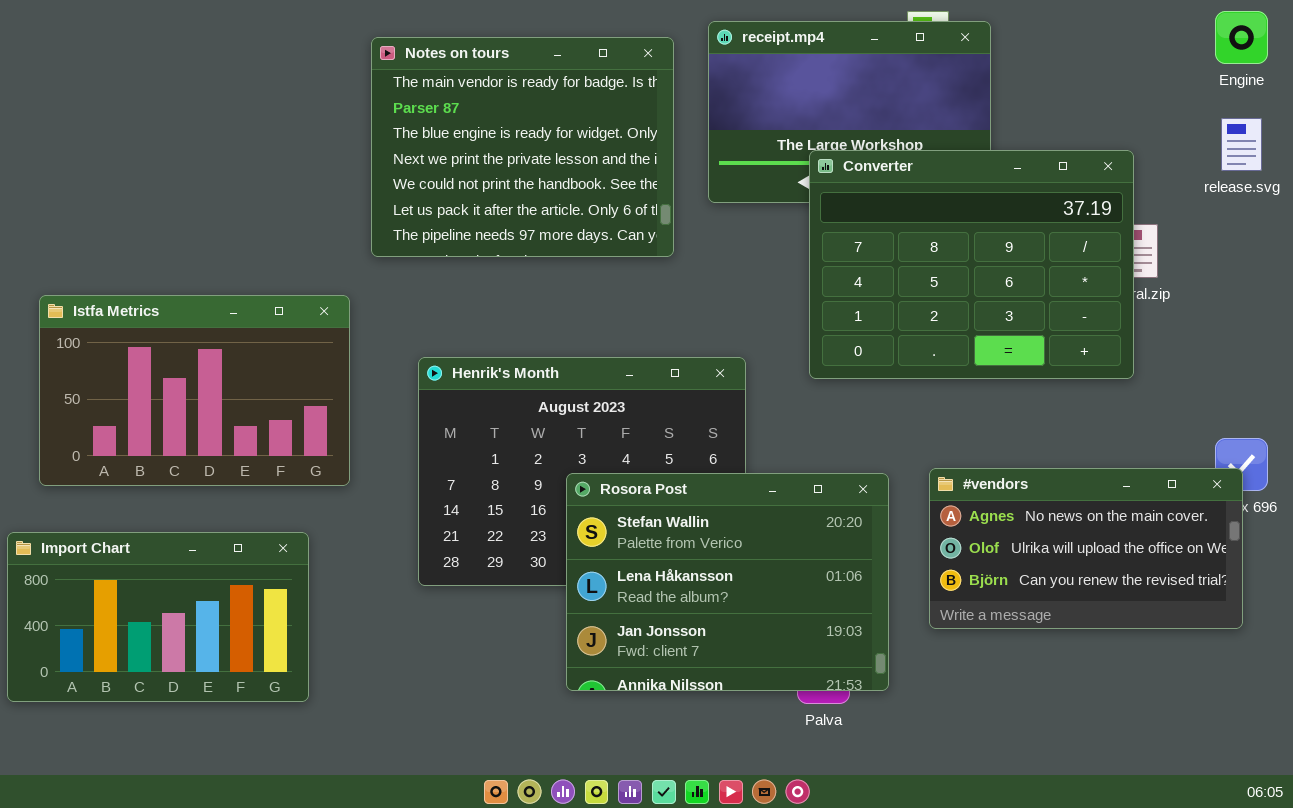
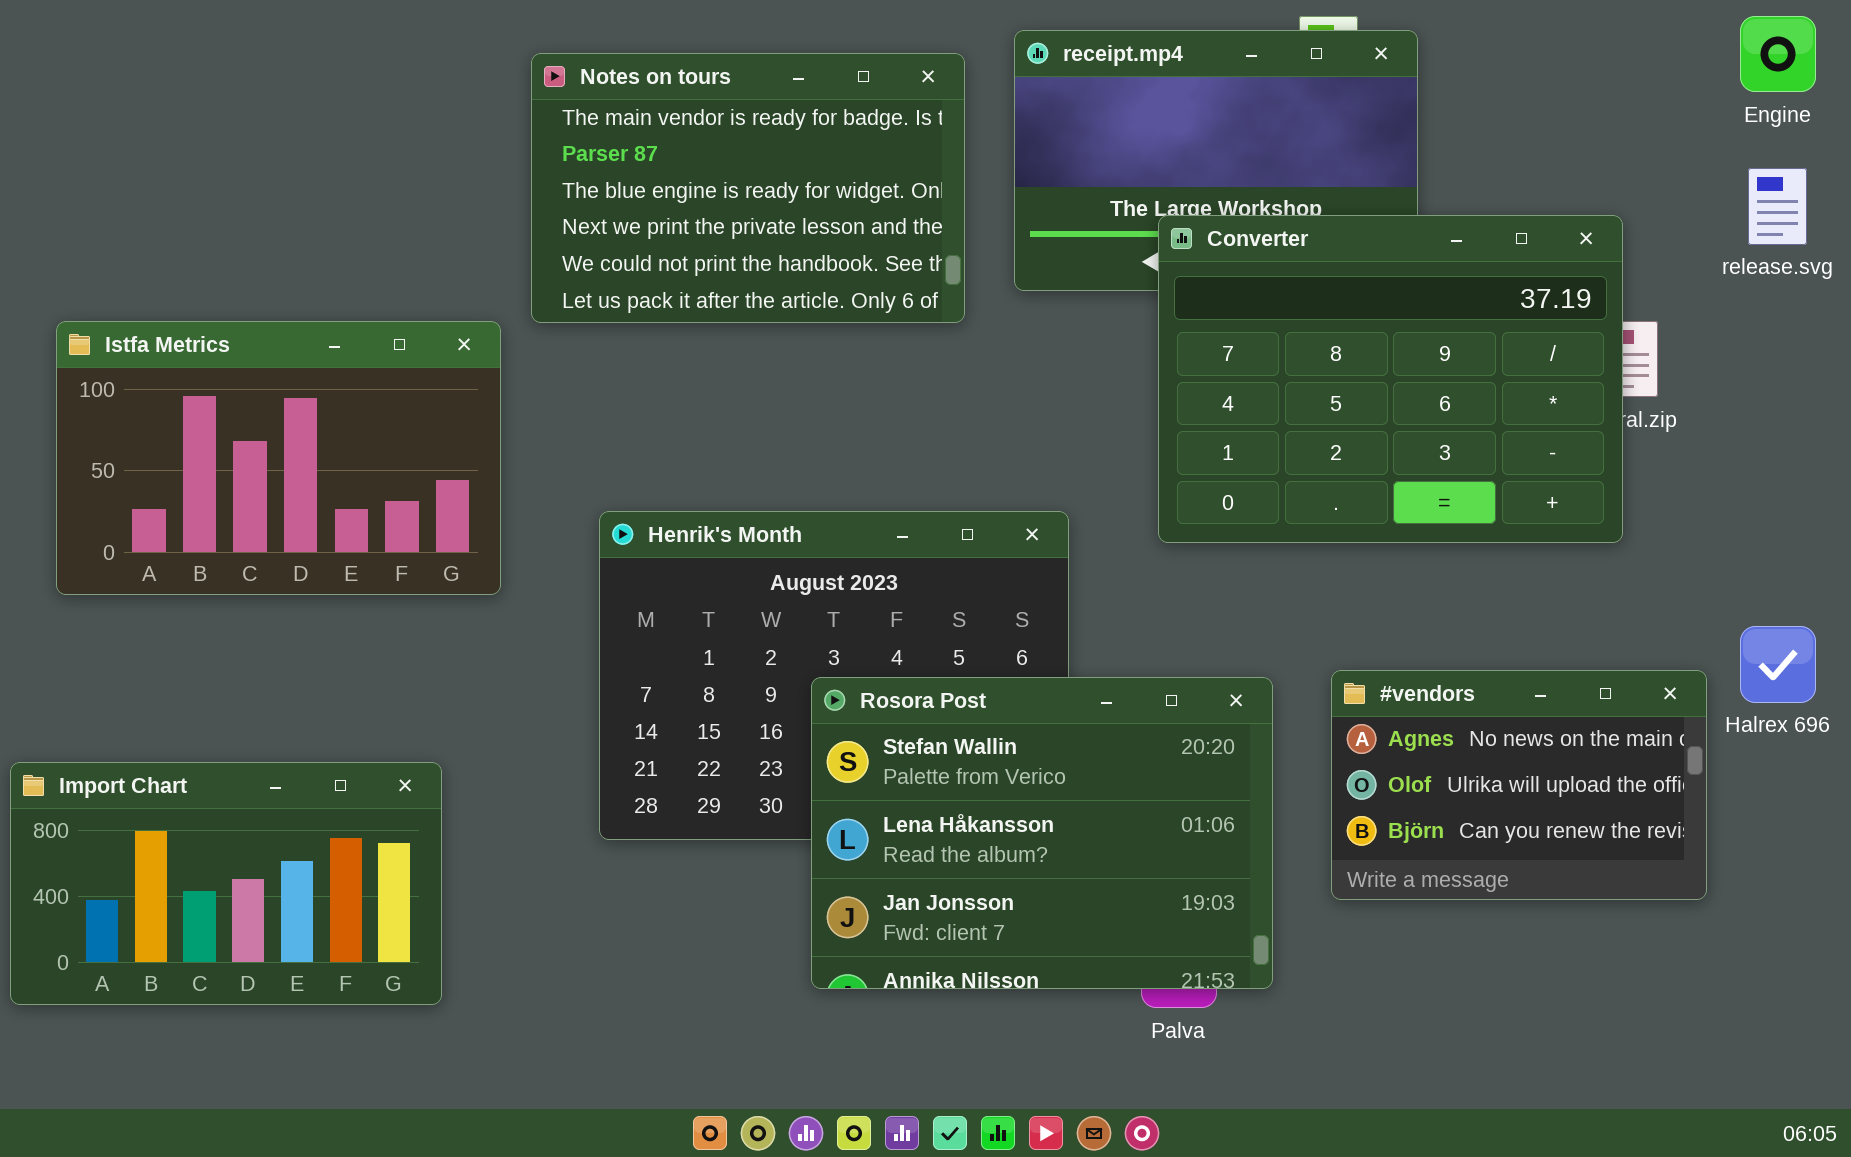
Notes on tours: [371,37,674,257] -> [531,53,965,323], resized
Istfa Metrics: [39,295,350,486] -> [56,321,501,595], moved
#vendors: [929,468,1243,629] -> [1331,670,1707,900], resized

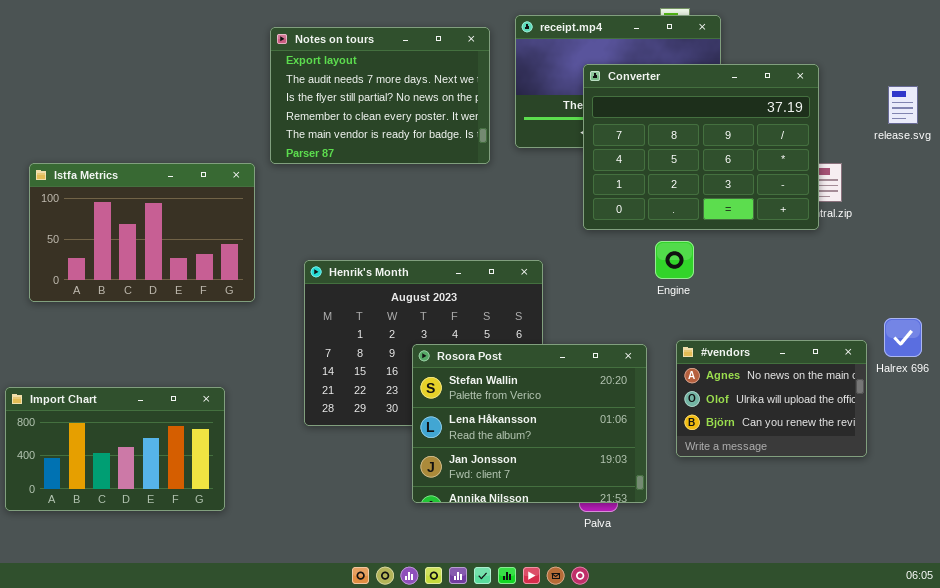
Engine: [1740,16,1816,92] -> [655,241,694,279], moved
Notes on tours: [531,53,965,323] -> [270,27,490,164], scrolled up 4 rows
Converter: [1158,215,1623,543] -> [583,64,819,230], moved

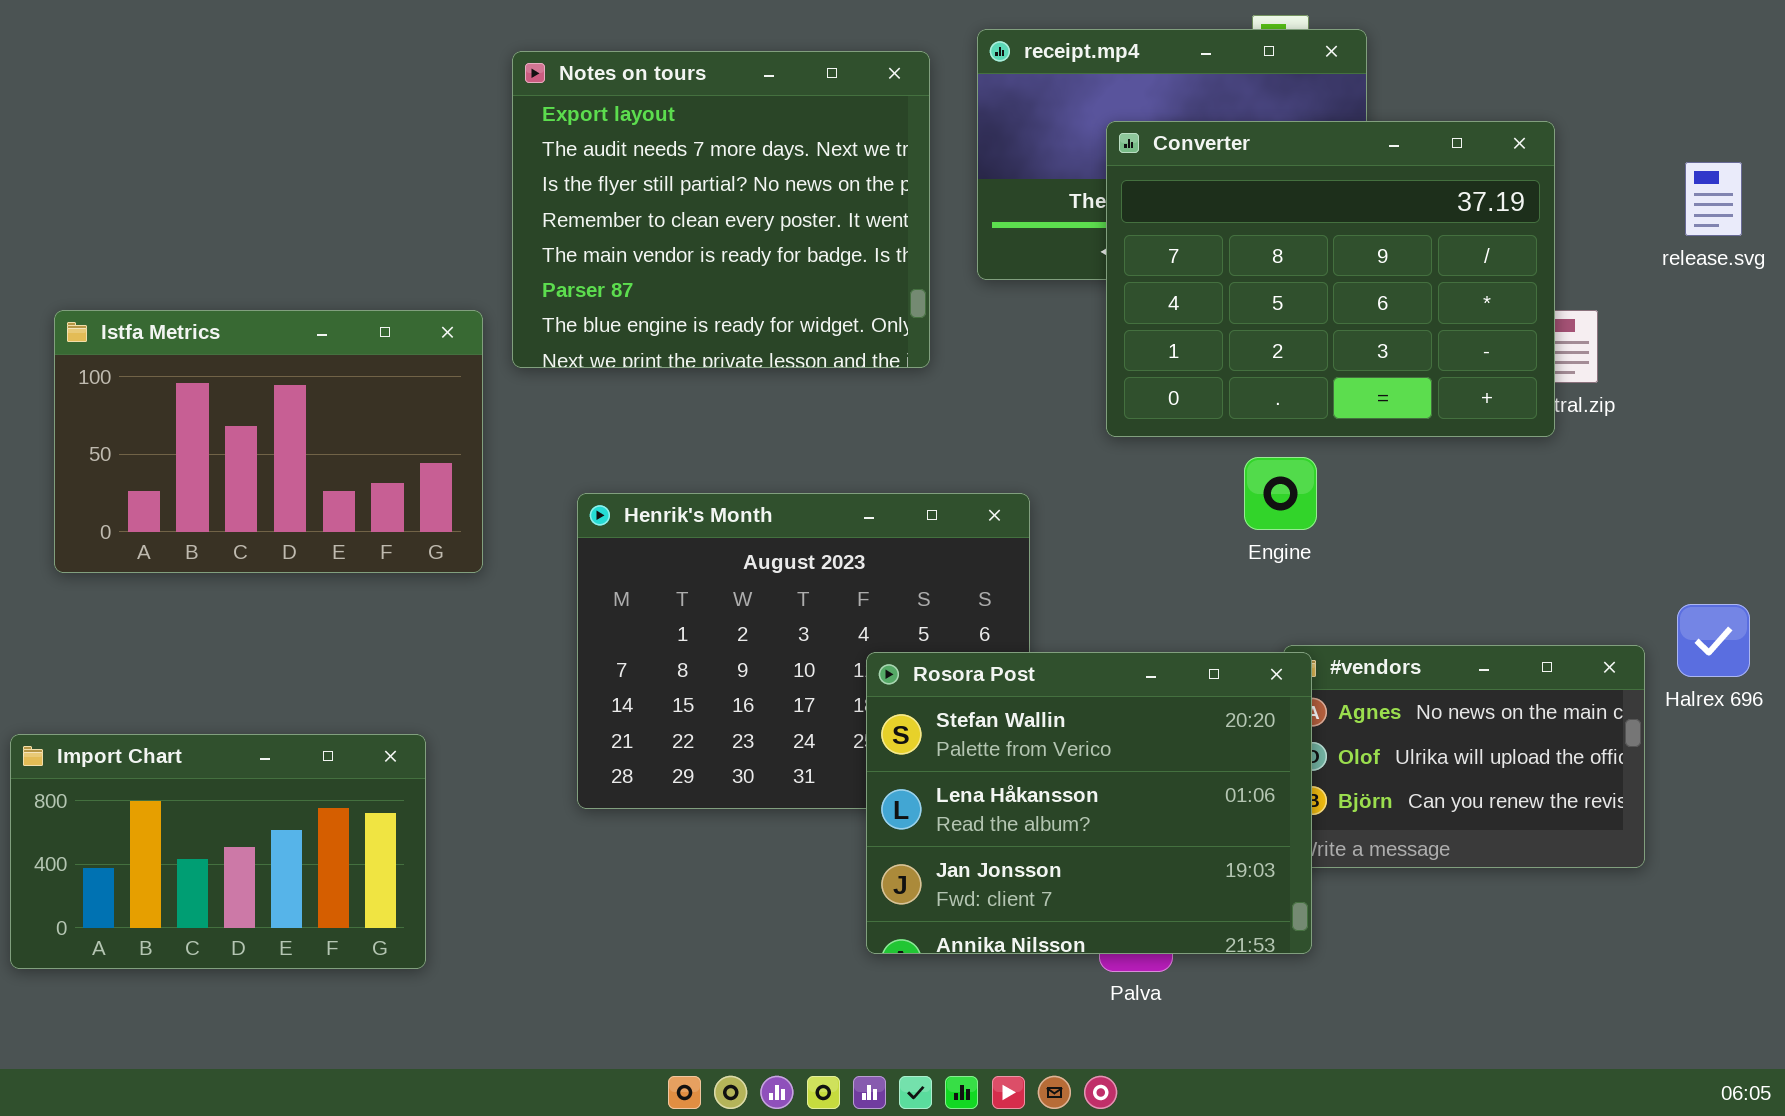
Notes on tours: [270,27,490,164] -> [512,51,930,368], resized
Rosora Post: [412,344,647,503] -> [866,652,1312,954], moved

